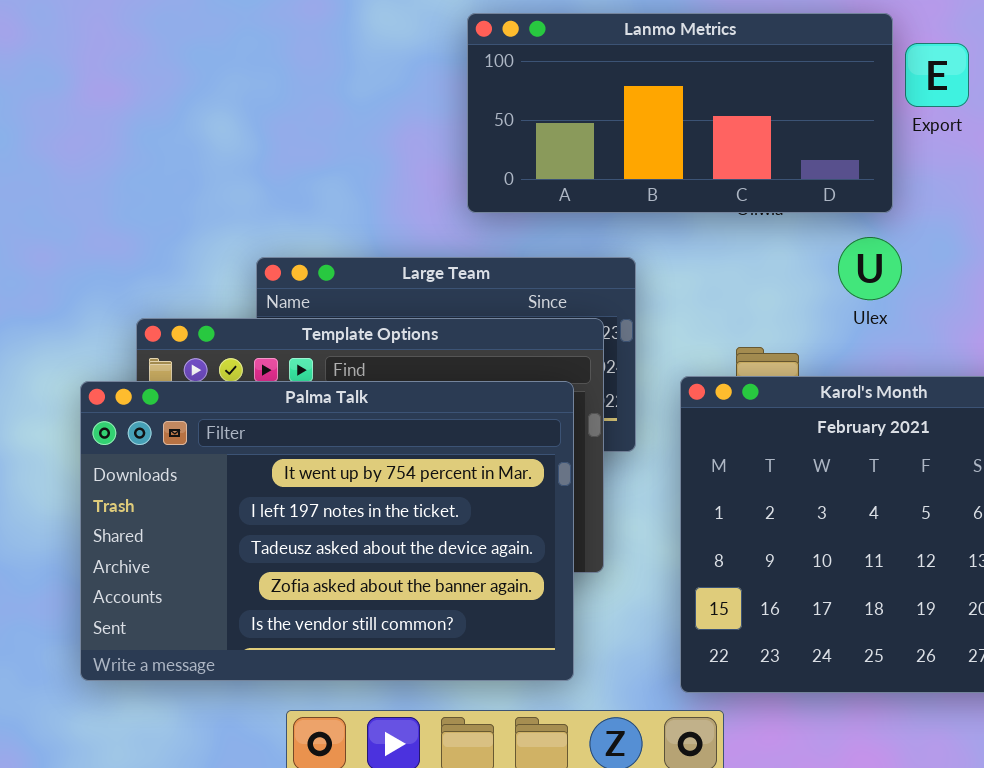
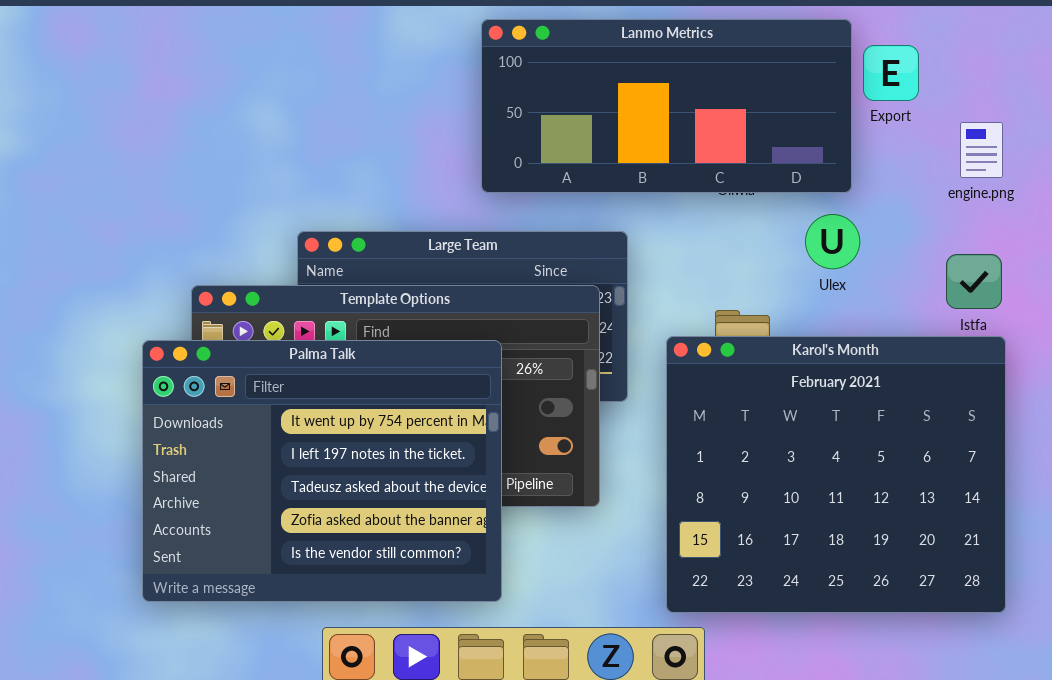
Palma Talk: [80,381,574,681] -> [142,340,502,602], resized

